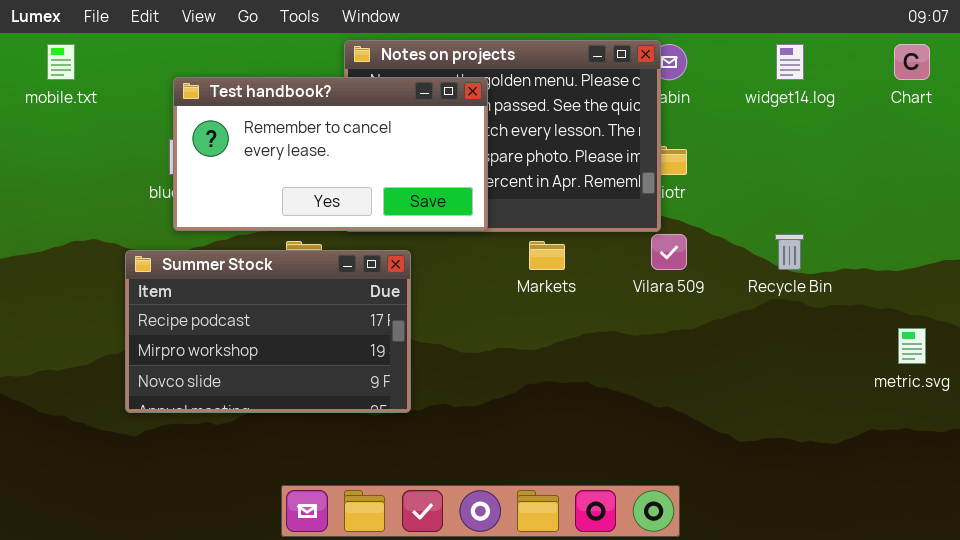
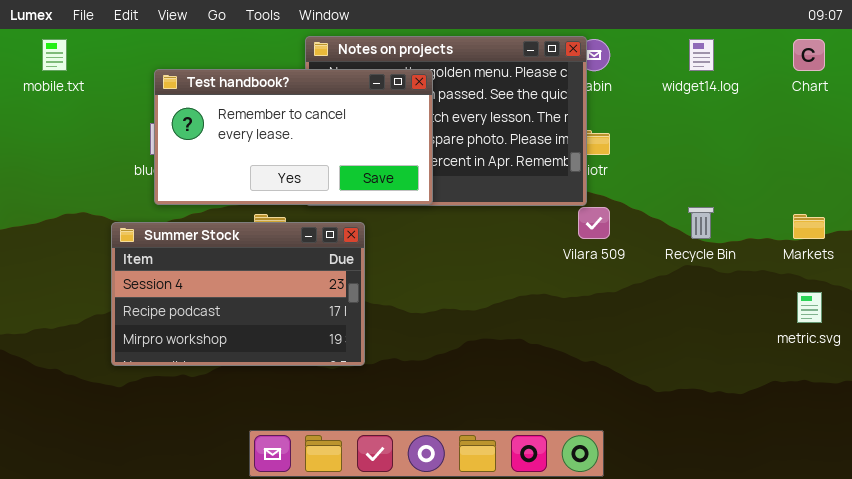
Markets: [529,241,565,270] -> [793,214,825,239], moved
Summer Stock: [125,250,411,413] -> [111,222,365,366], scrolled up 1 row

